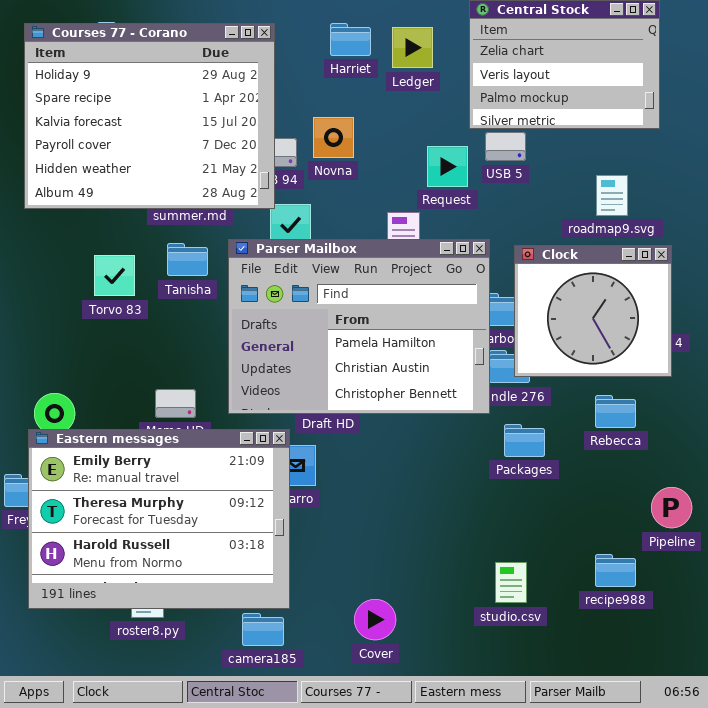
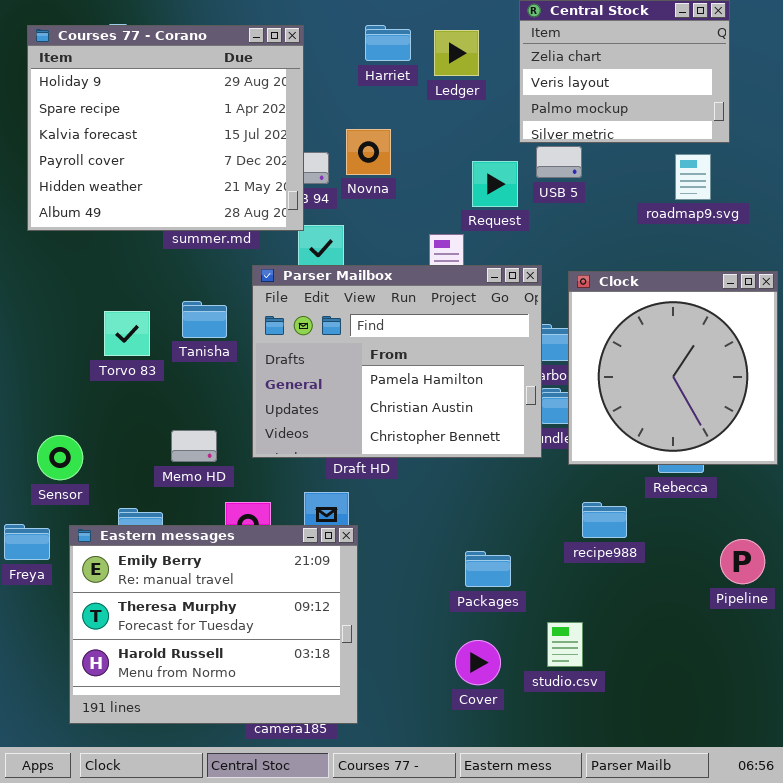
roadmap9.svg: [596,175,628,216] -> [675,154,711,200], moved
Tanisha: [167,243,208,276] -> [182,301,227,338], moved
Clock: [514,245,672,377] -> [568,271,778,465], resized
Torvo 83: [94,255,135,296] -> [104,311,150,356], moved
Packages: [504,424,545,457] -> [465,551,511,587], moved
Eastern messages: [28,429,290,609] -> [69,525,358,724], moved
recipe988: [595,554,636,587] -> [582,502,627,538], moved
Cover: [354,599,396,640] -> [455,640,501,685], moved

